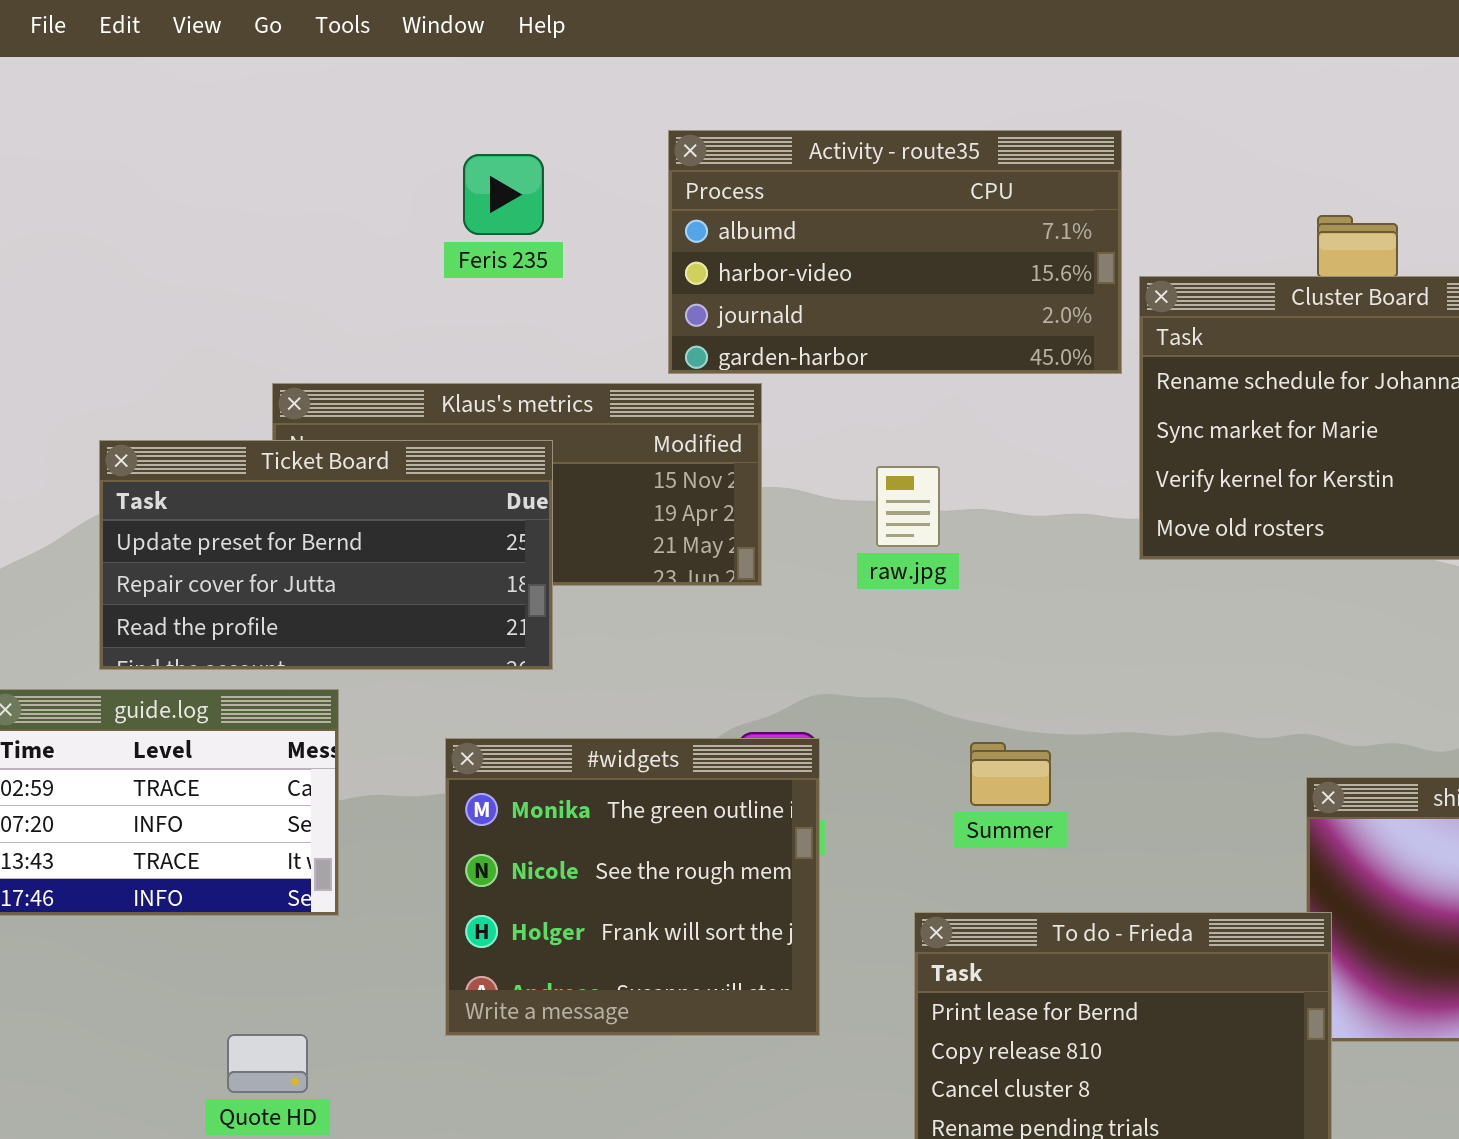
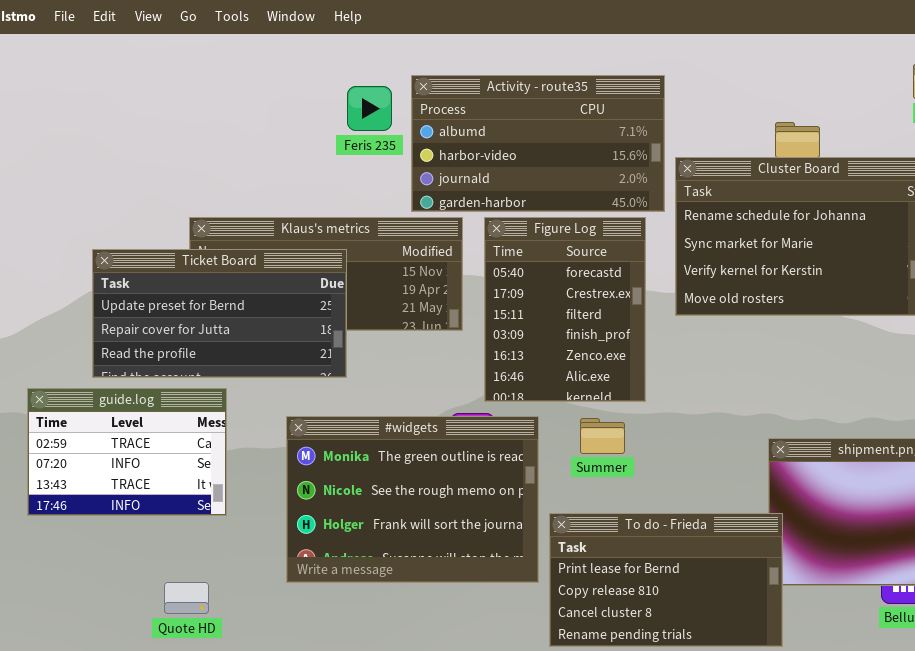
Feris 235: [463,154,544,235] -> [347,86,392,131], moved
Figure Log: none -> [484,217,646,402], opened
#widgets: [445,738,820,1036] -> [286,416,539,583], resized

